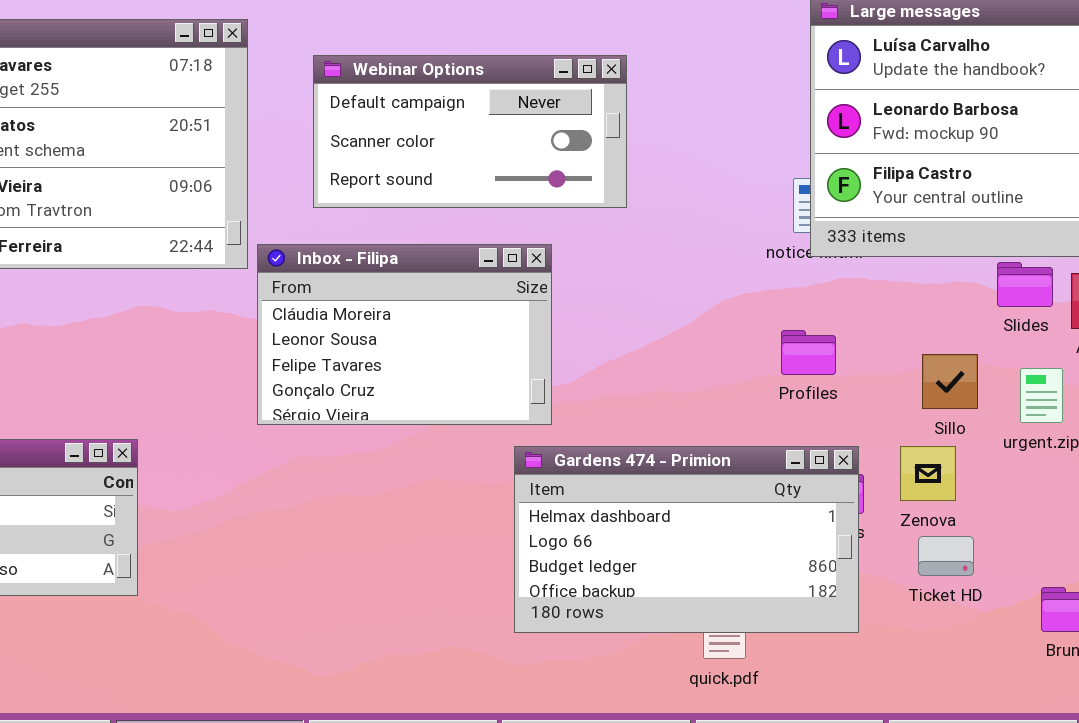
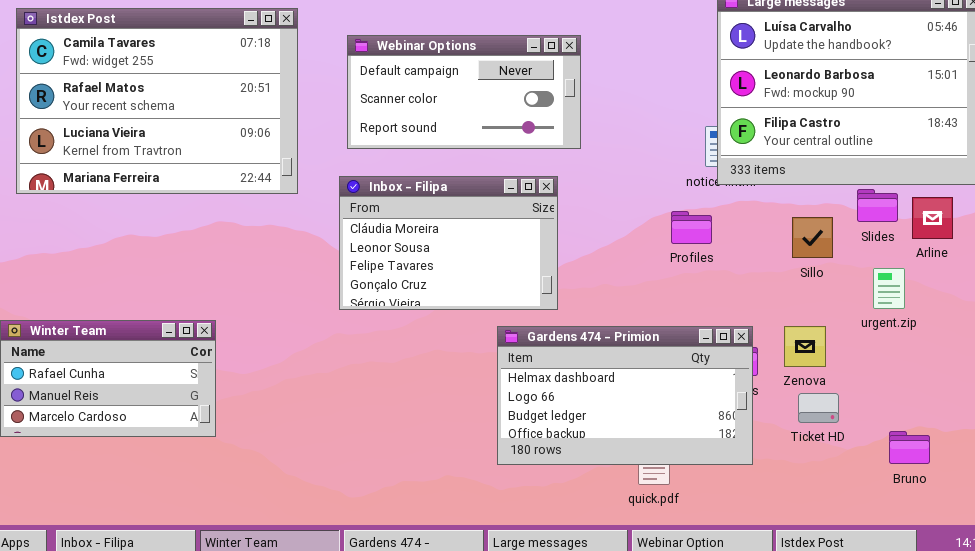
Inbox - Filipa: [257,244,552,425] -> [339,176,558,310], moved
Profiles: [781,330,836,375] -> [671,211,712,244], moved
Sillo: [922,354,978,409] -> [792,217,833,258], moved

